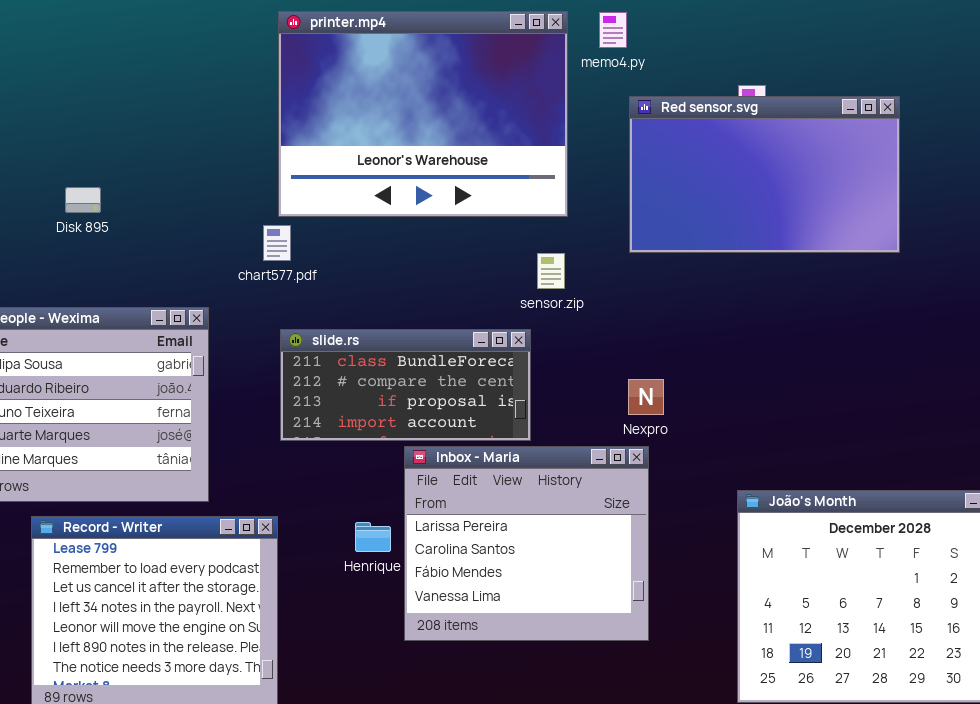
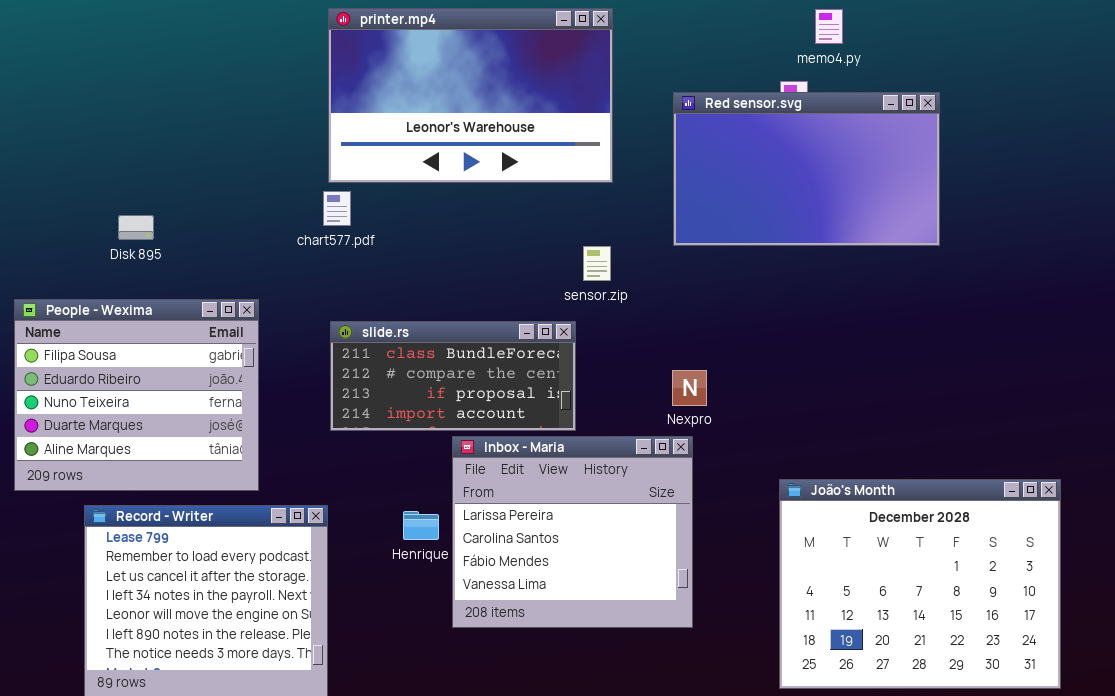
printer.mp4: [278,11,568,217] -> [328,8,613,183], resized
memo4.py: [599,12,627,48] -> [815,9,843,44], moved
Disk 895: [65,187,101,213] -> [118,215,154,240], moved
chart577.pdf: [263,225,291,261] -> [323,191,351,226], moved

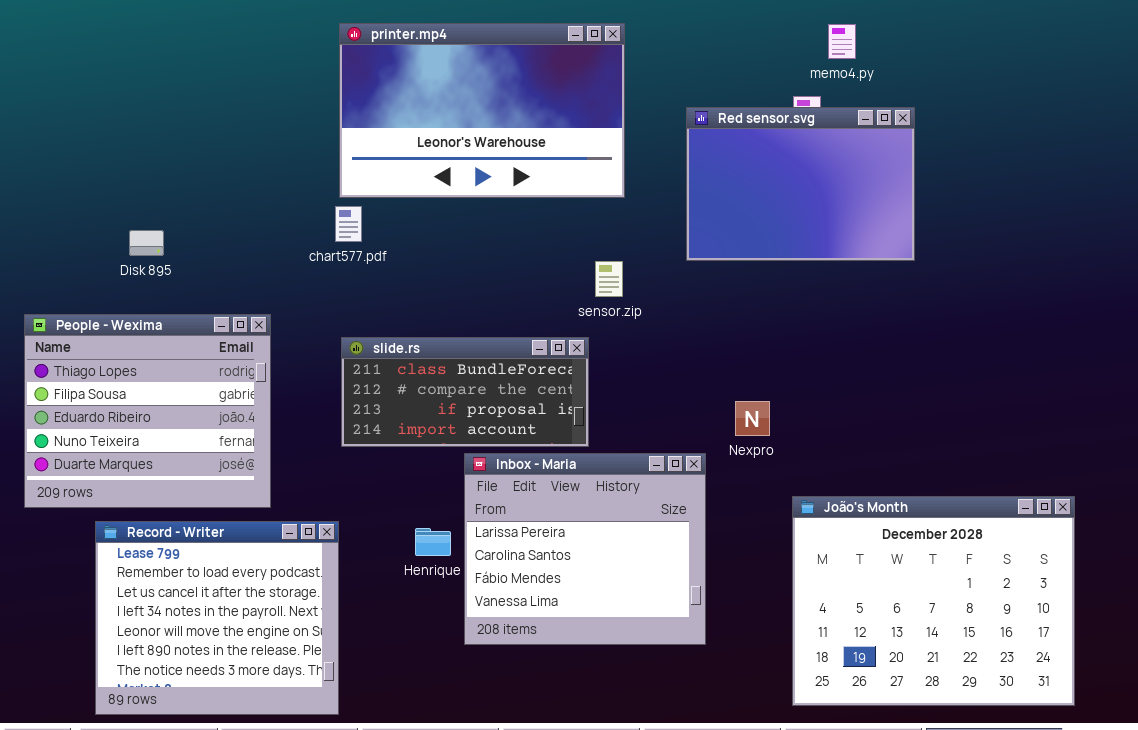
Red sensor.svg: [673,92,940,246] -> [686,107,915,261], resized
People - Wexima: [14,299,259,491] -> [24,314,271,508], scrolled up 1 row
Nexpro: [672,370,707,406] -> [735,401,770,436], moved

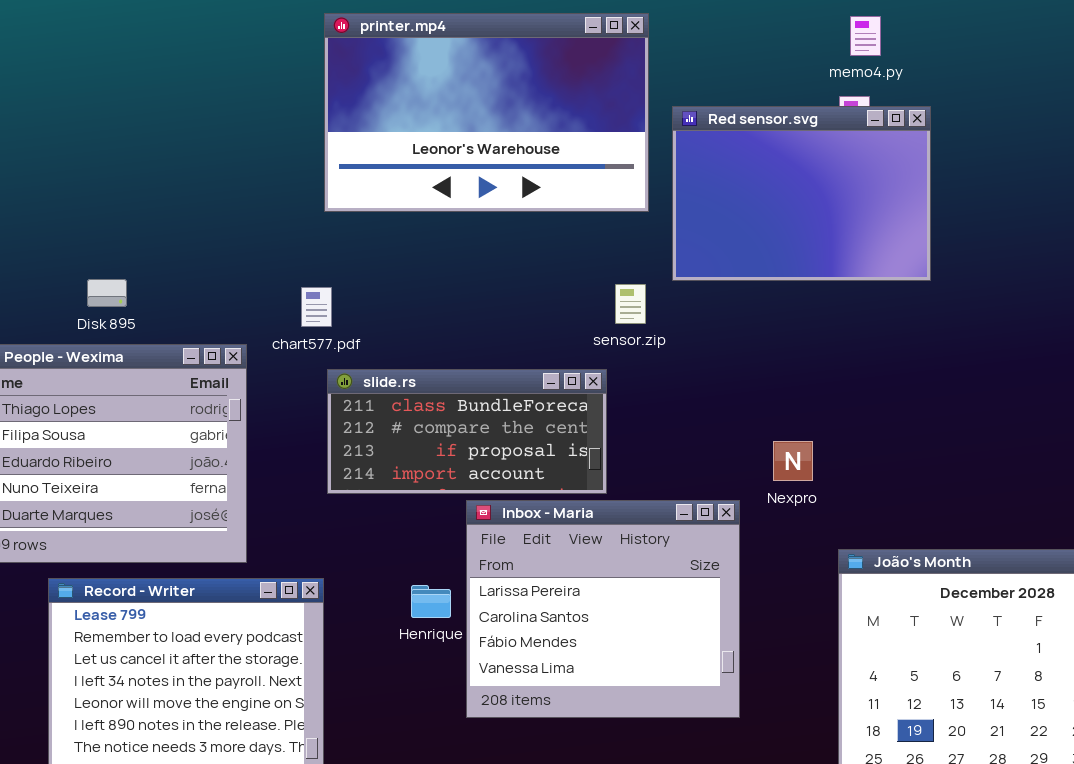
memo4.py: [828,24,856,59] -> [850,16,881,56], moved
Red sensor.svg: [686,107,915,261] -> [672,106,931,281], moved
chart577.pdf: [335,206,362,242] -> [301,287,332,327], moved
Disk 895: [129,230,164,256] -> [87,279,127,307], moved

